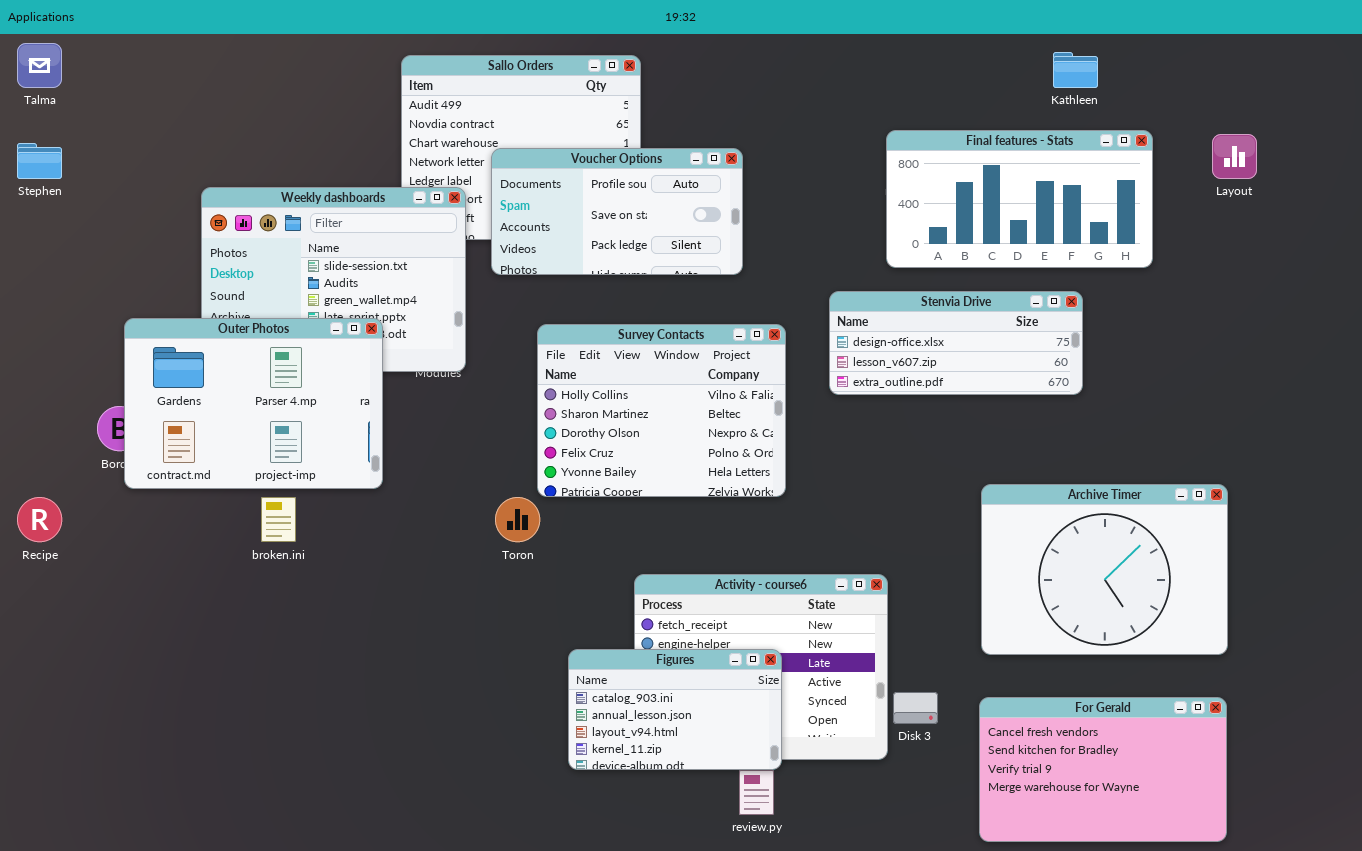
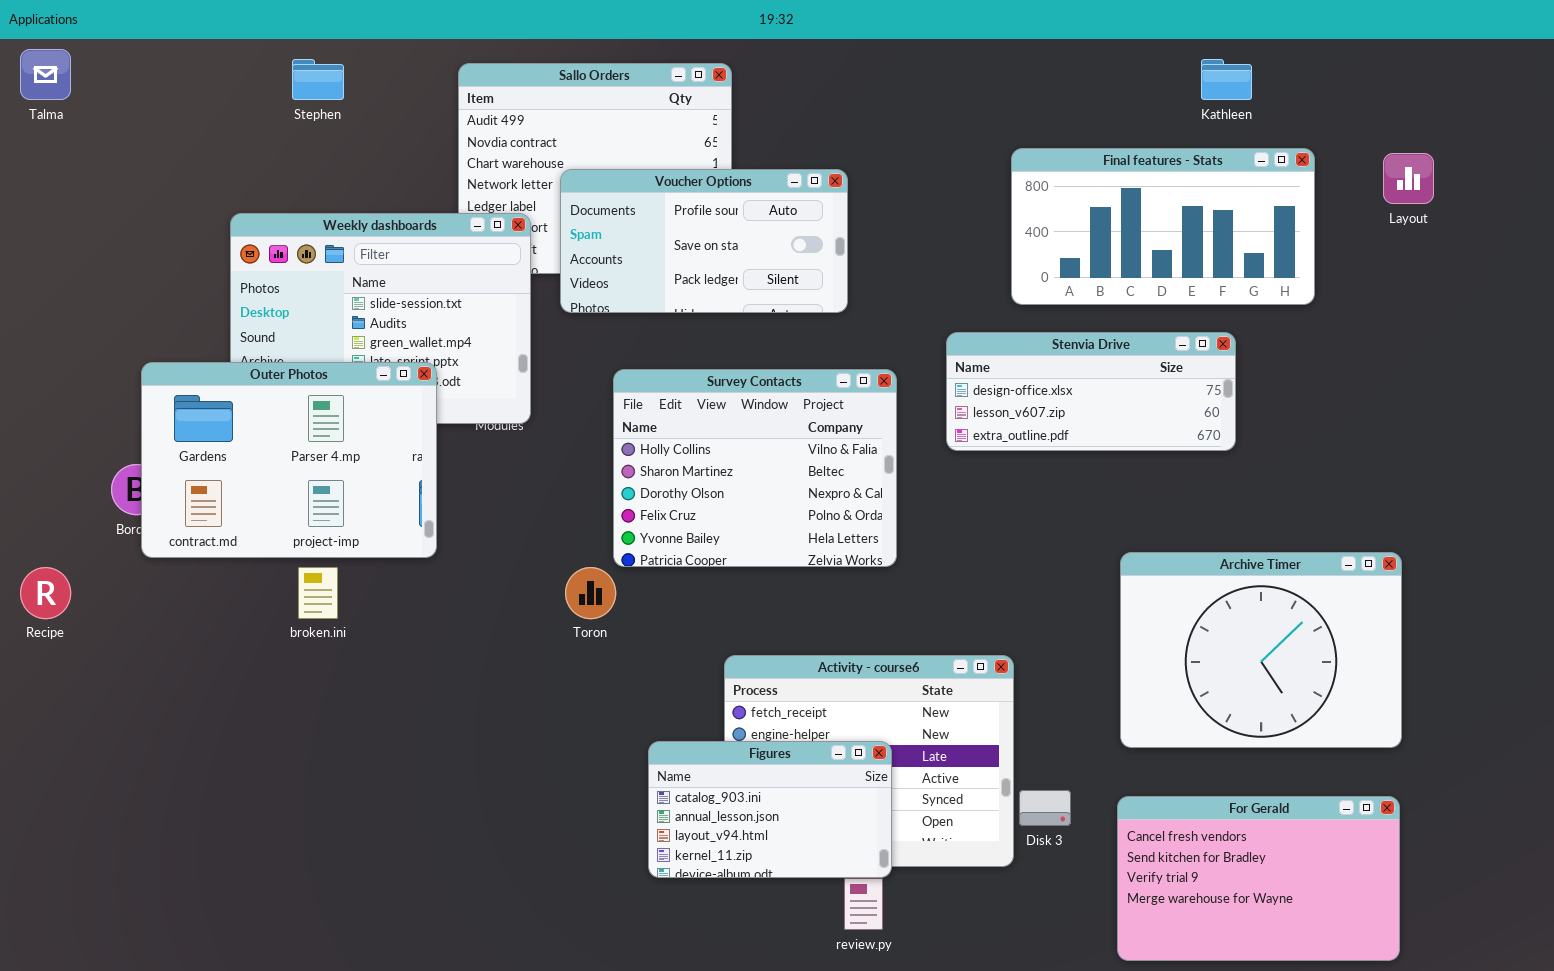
Stephen: [17,143,62,179] -> [292,59,344,100], moved

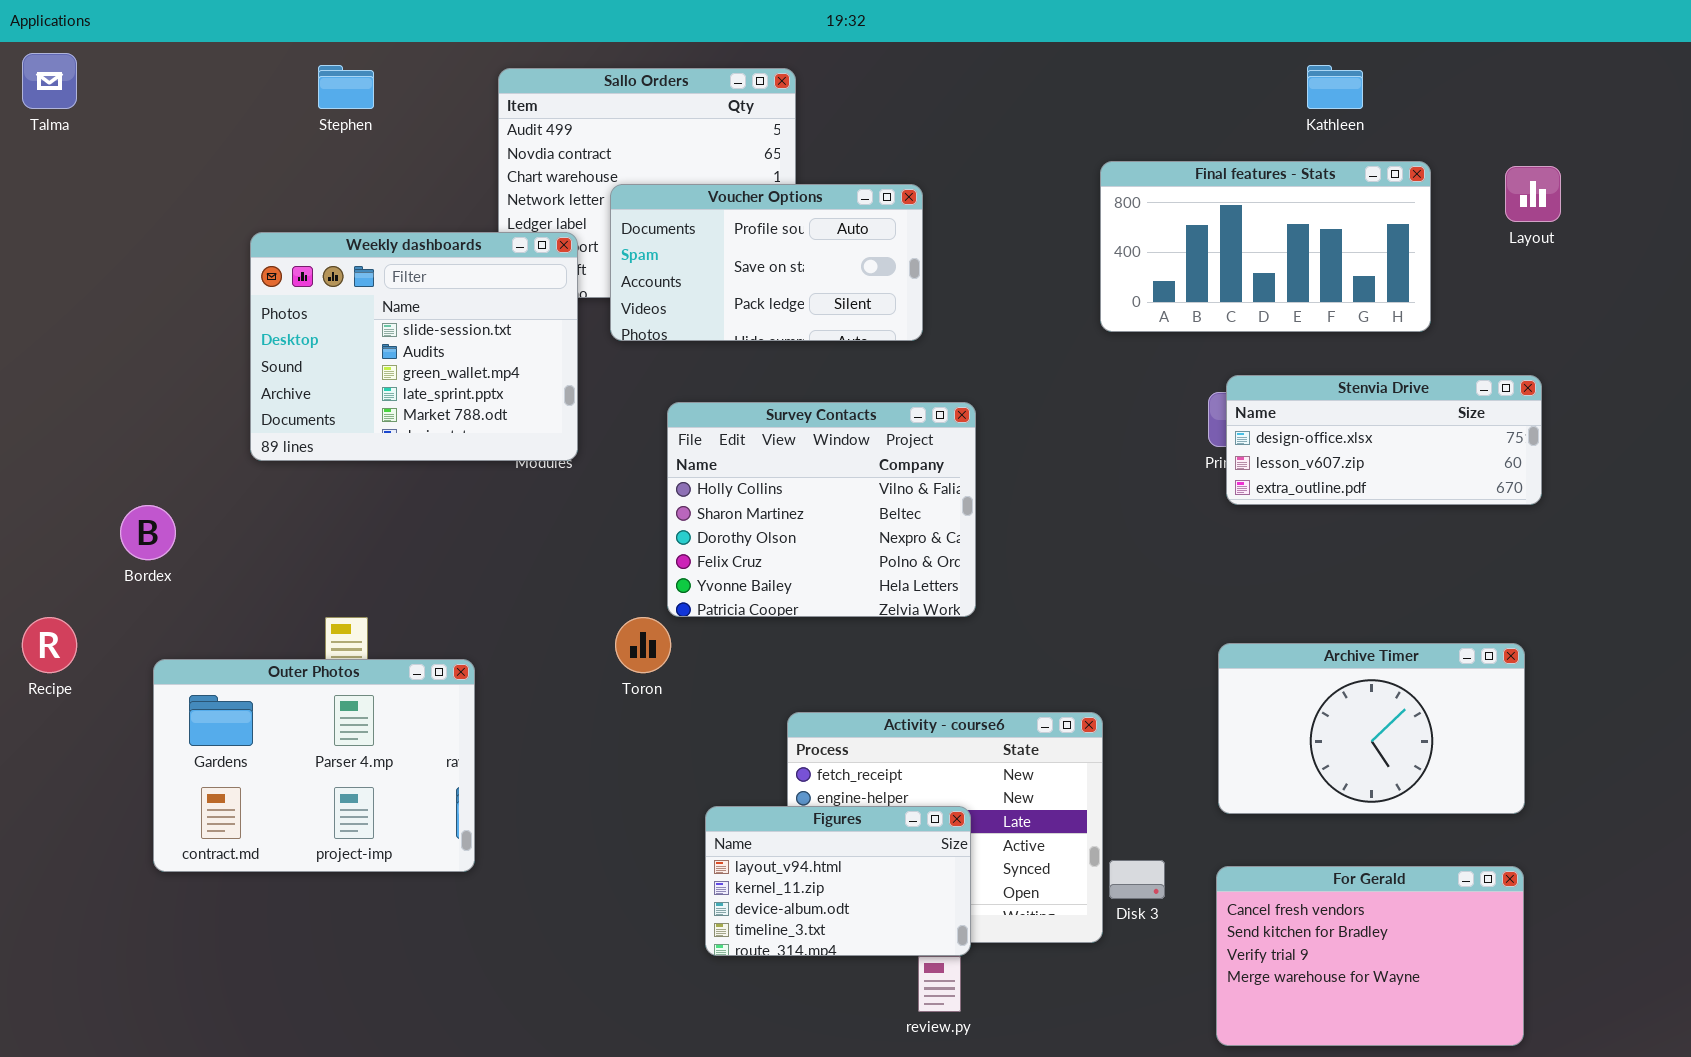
Stenvia Drive: [946,332,1236,451] -> [1226,375,1542,505], moved
Outer Photos: [141,362,437,558] -> [153,659,475,872], moved
Archive Timer: [1120,552,1402,748] -> [1218,643,1525,814], resized
Figures: [648,741,892,878] -> [705,806,971,956], scrolled down 2 rows

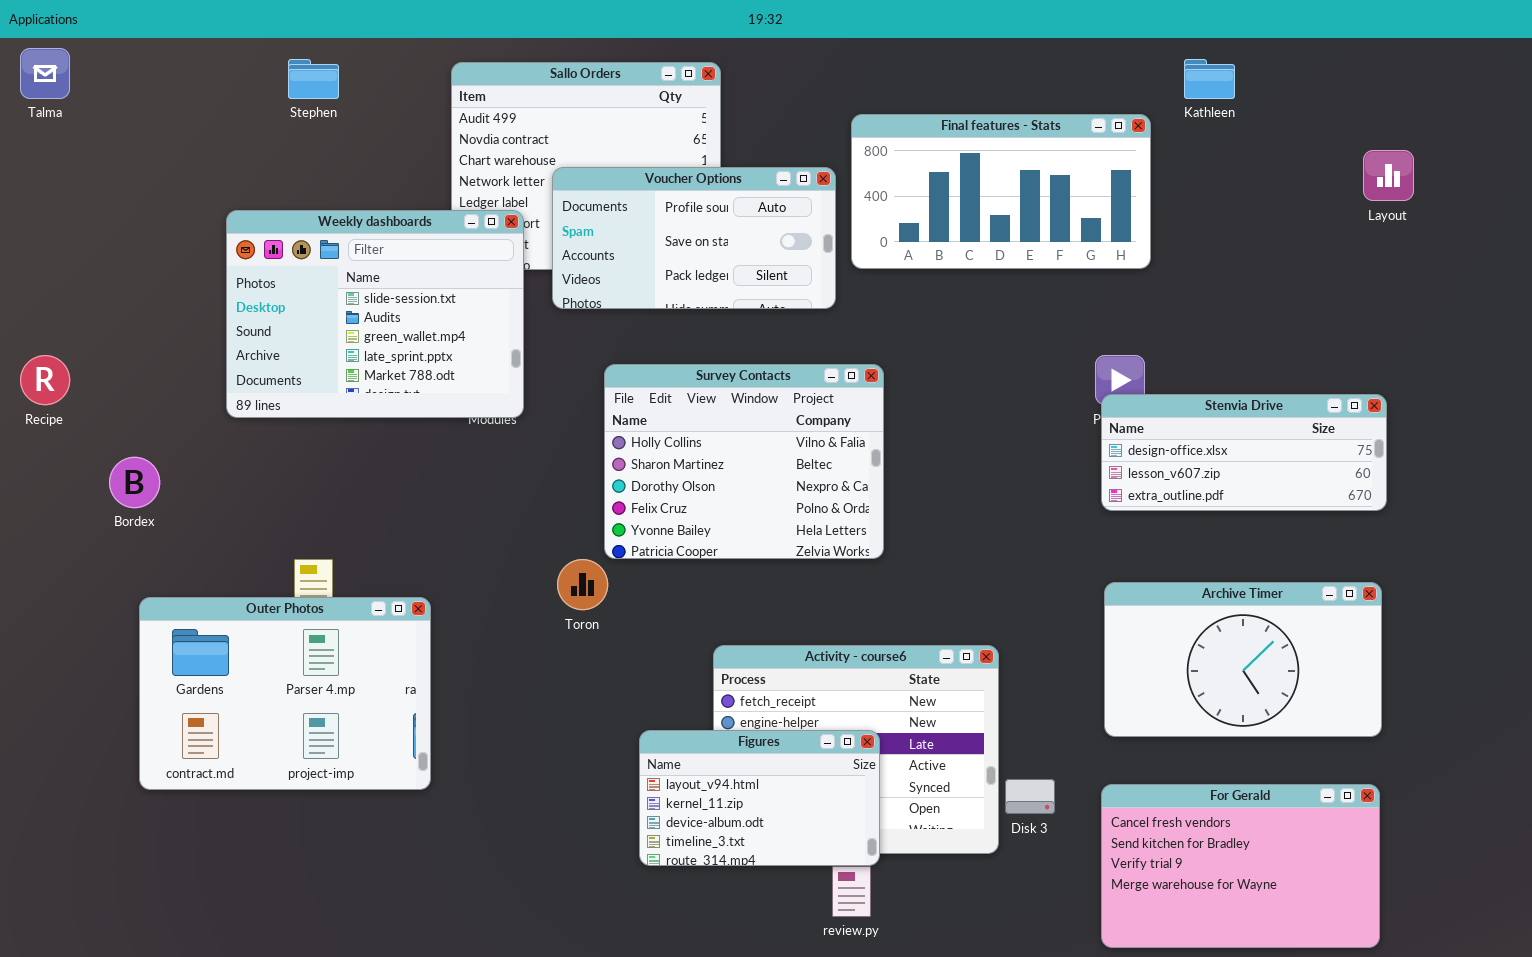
Final features - Stats: [1100,161,1431,332] -> [851,114,1151,269], moved
Stenvia Drive: [1226,375,1542,505] -> [1101,394,1387,511], moved
Recipe: [22,617,77,673] -> [20,355,70,405], moved

